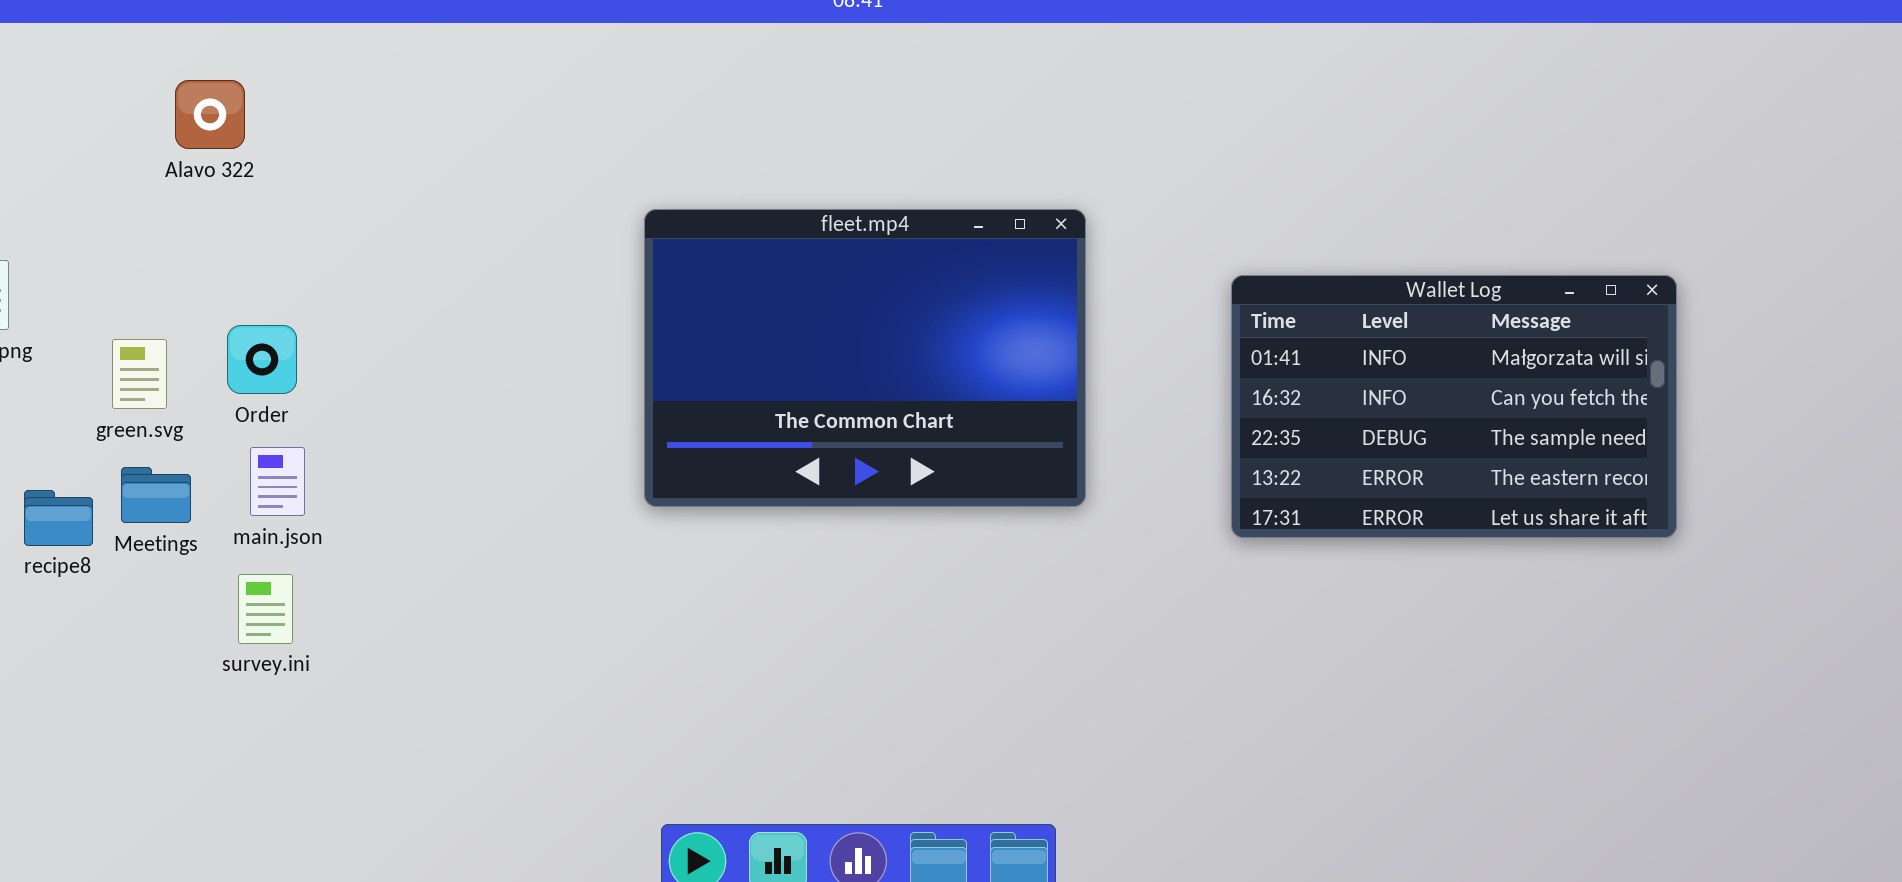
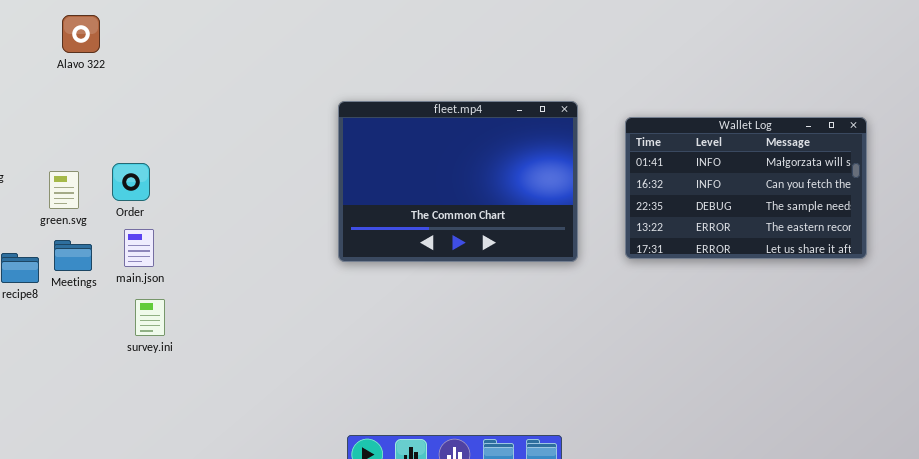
Alavo 322: [175,80,245,149] -> [62,15,100,53], moved
Wallet Log: [1231,275,1677,538] -> [625,117,867,259], moved
survey.ini: [238,574,293,644] -> [135,299,165,336], moved

